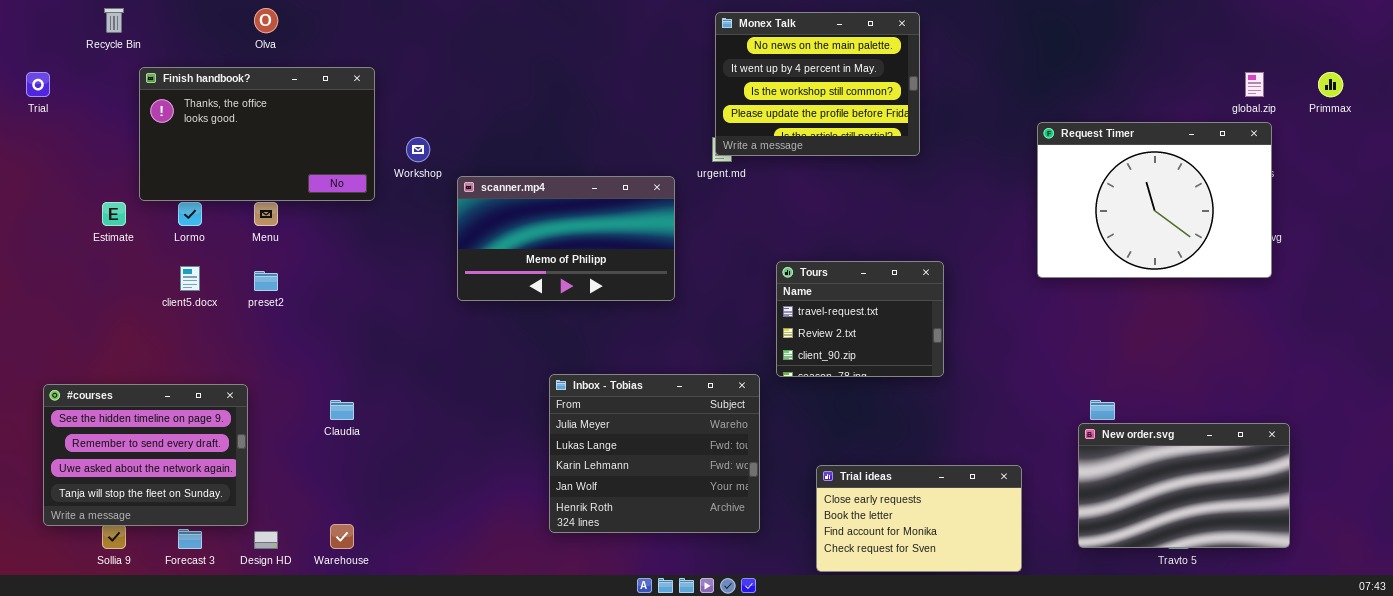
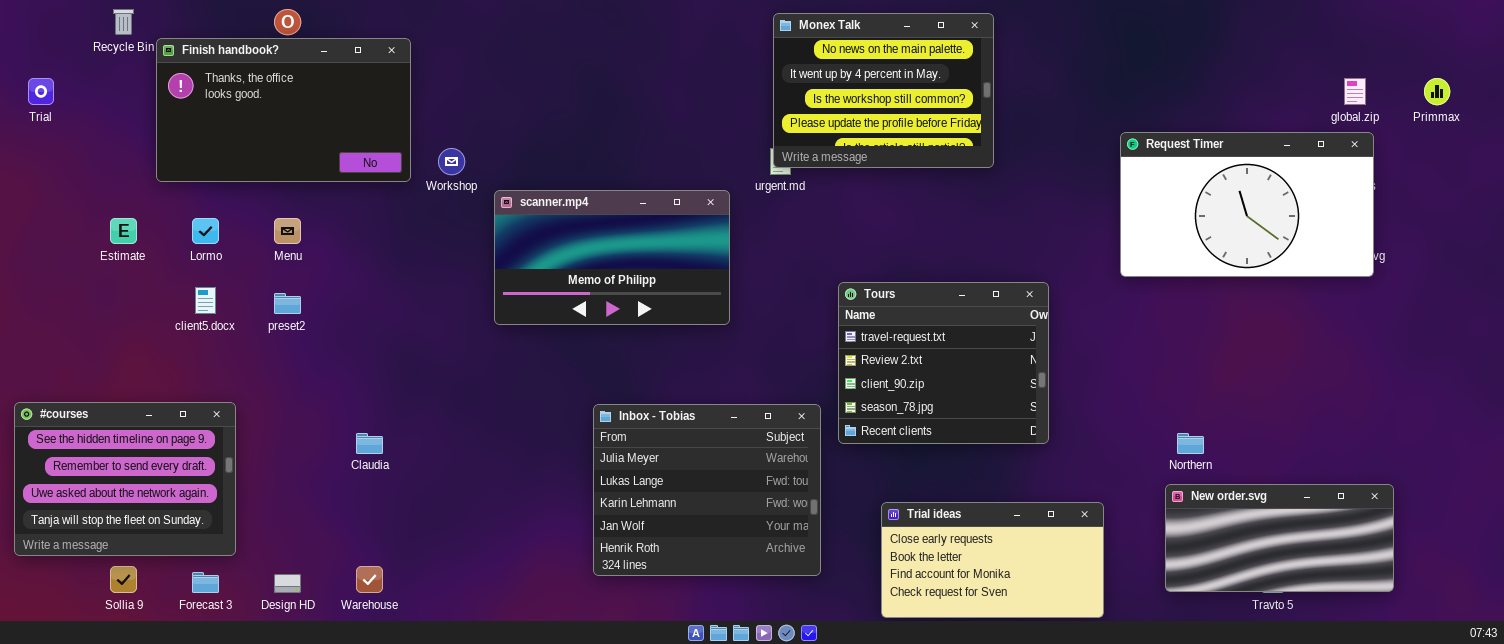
Finish handbook?: [139,67,375,201] -> [156,38,411,182], moved
Request Timer: [1037,122,1272,278] -> [1120,132,1374,277], resized
Tours: [776,261,944,377] -> [838,282,1049,444], resized
#courses: [43,384,248,526] -> [14,402,236,556], moved
New order.svg: [1078,423,1290,548] -> [1165,484,1394,592], resized

